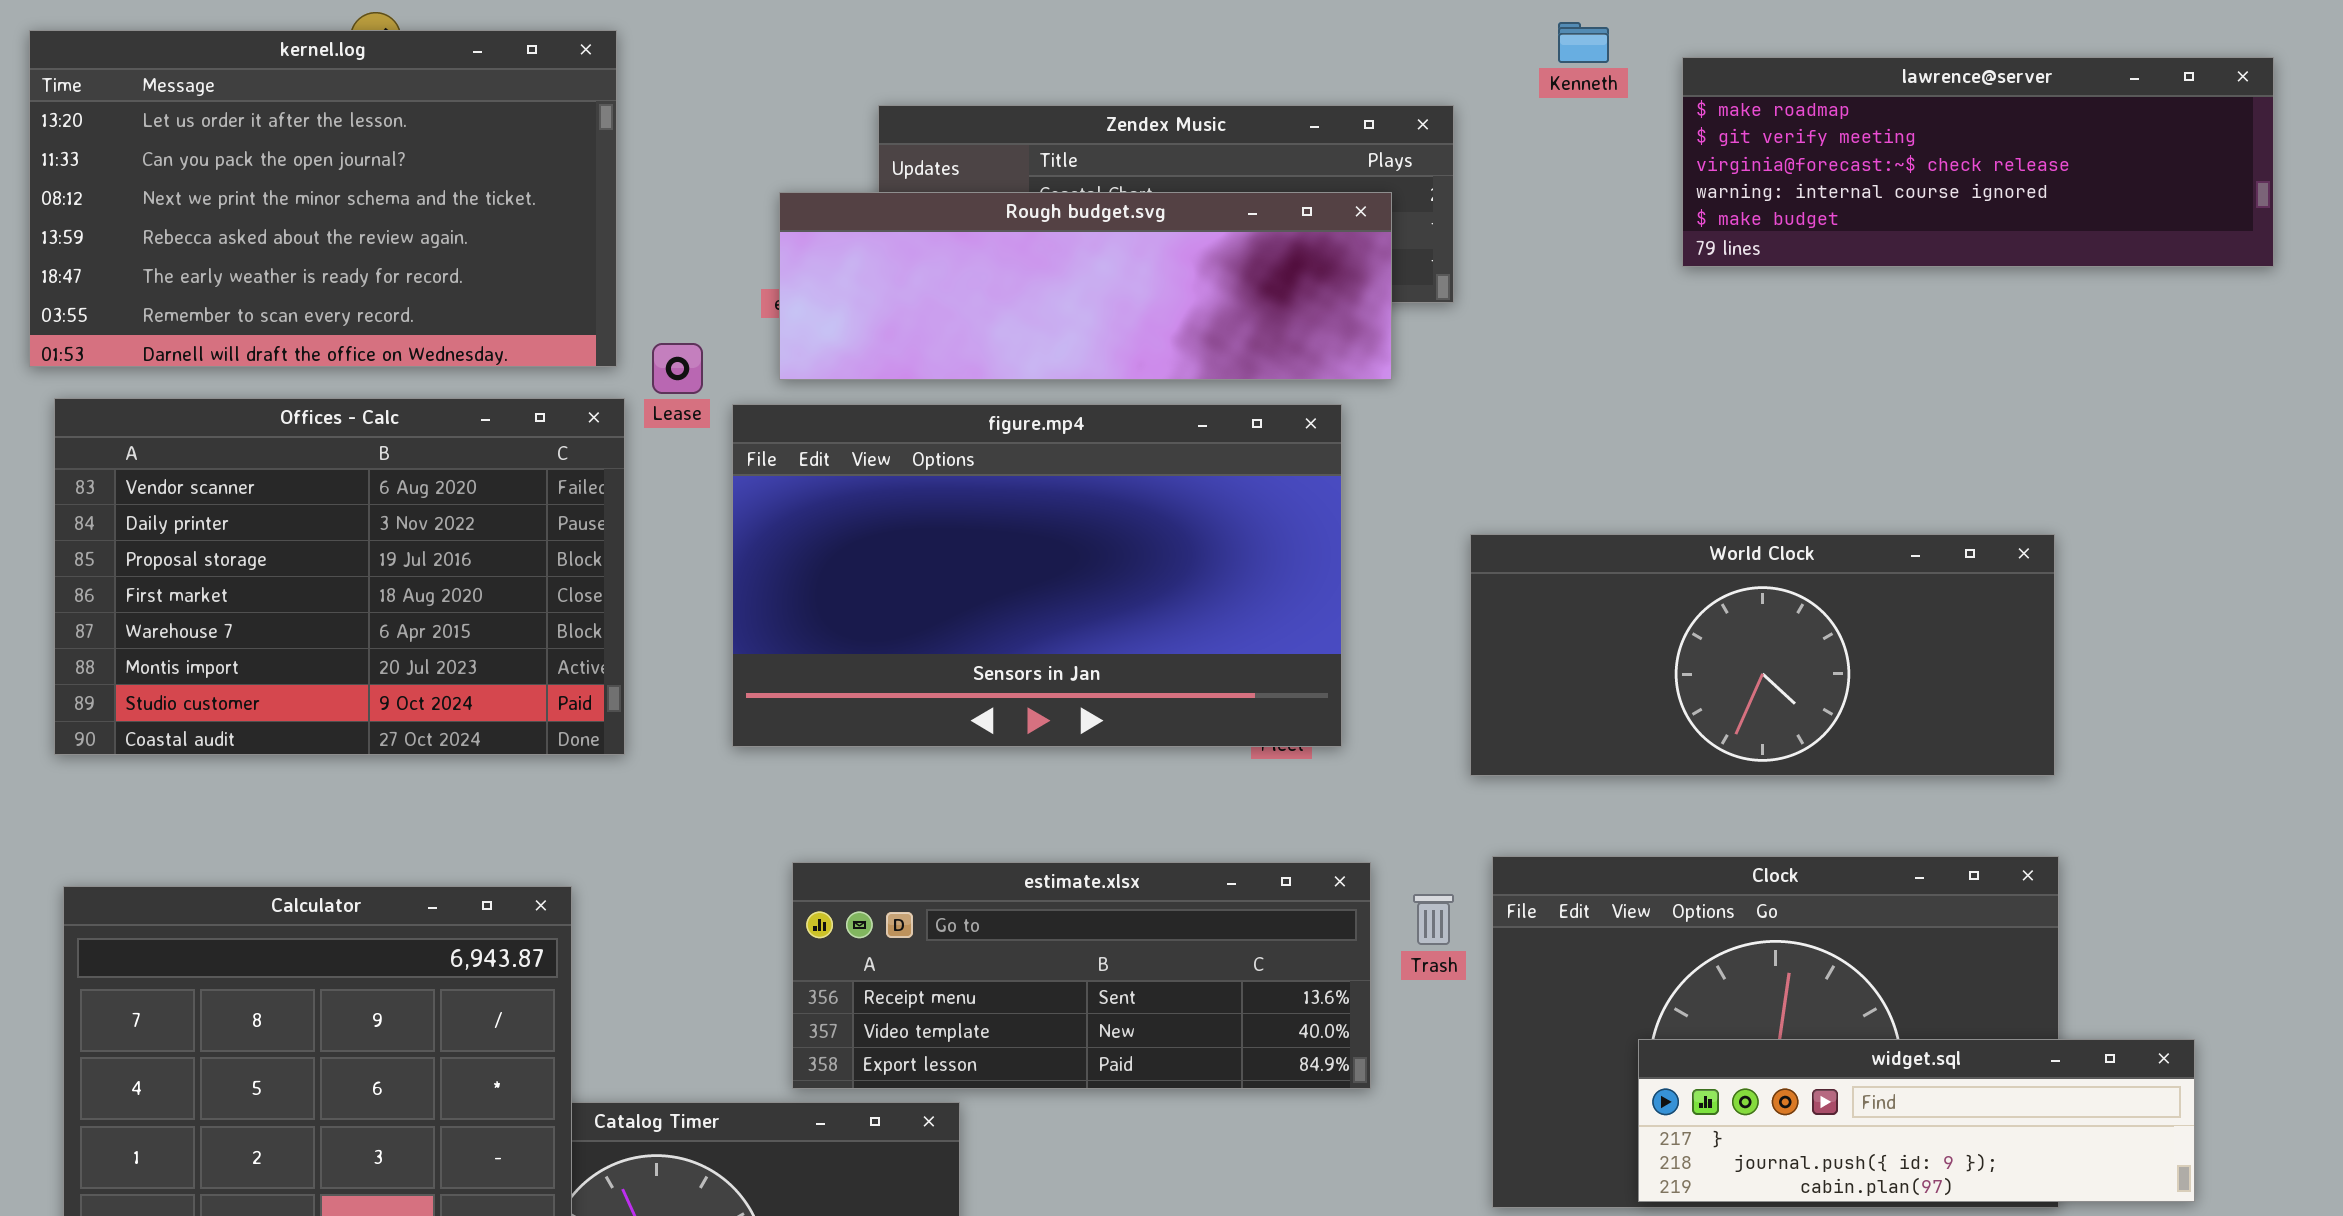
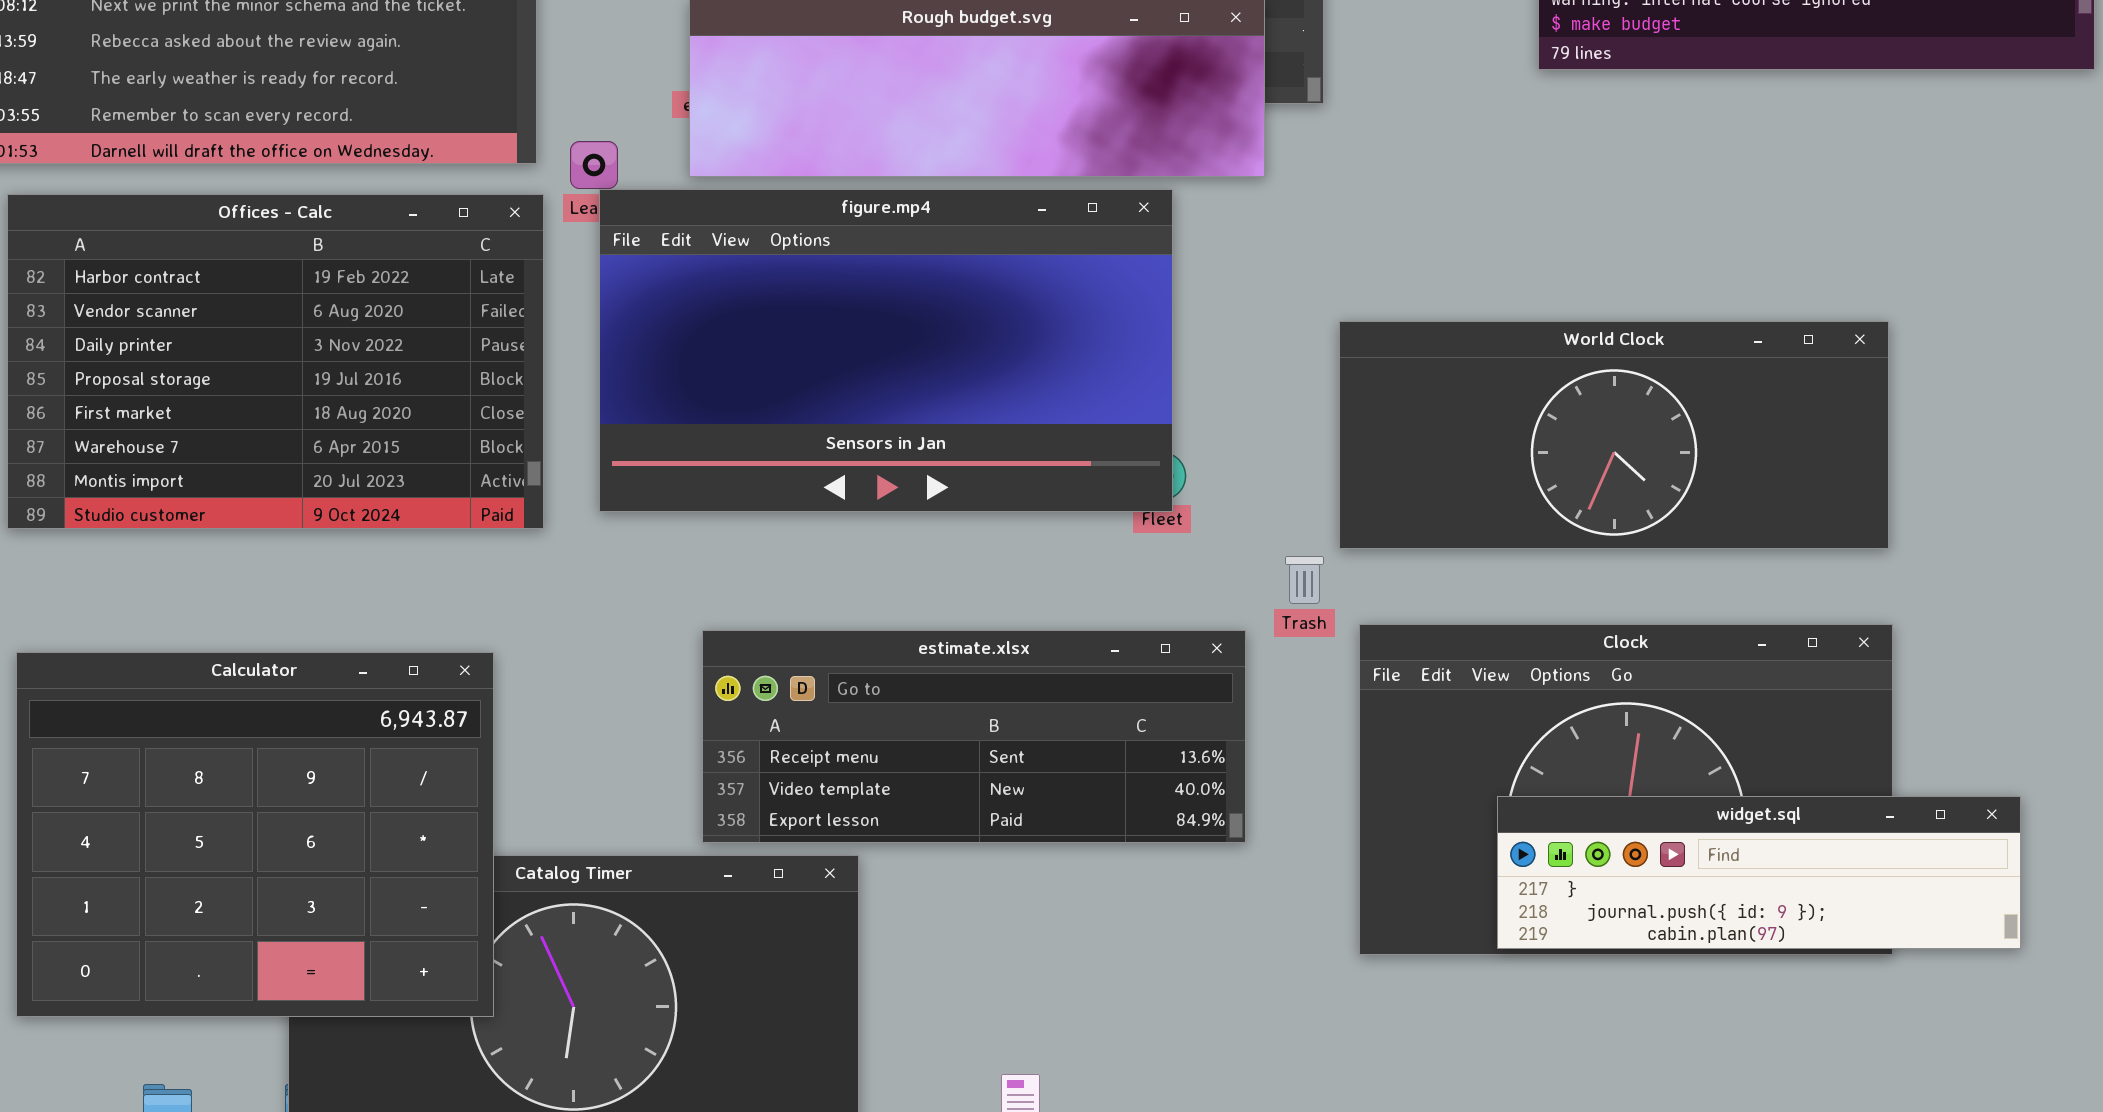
Offices - Calc: [54,398,625,755] -> [7,194,544,529], scrolled up 1 row
figure.mp4: [732,404,1342,747] -> [599,189,1173,512], moved
Trash: [1413,894,1454,945] -> [1285,556,1324,604], moved

